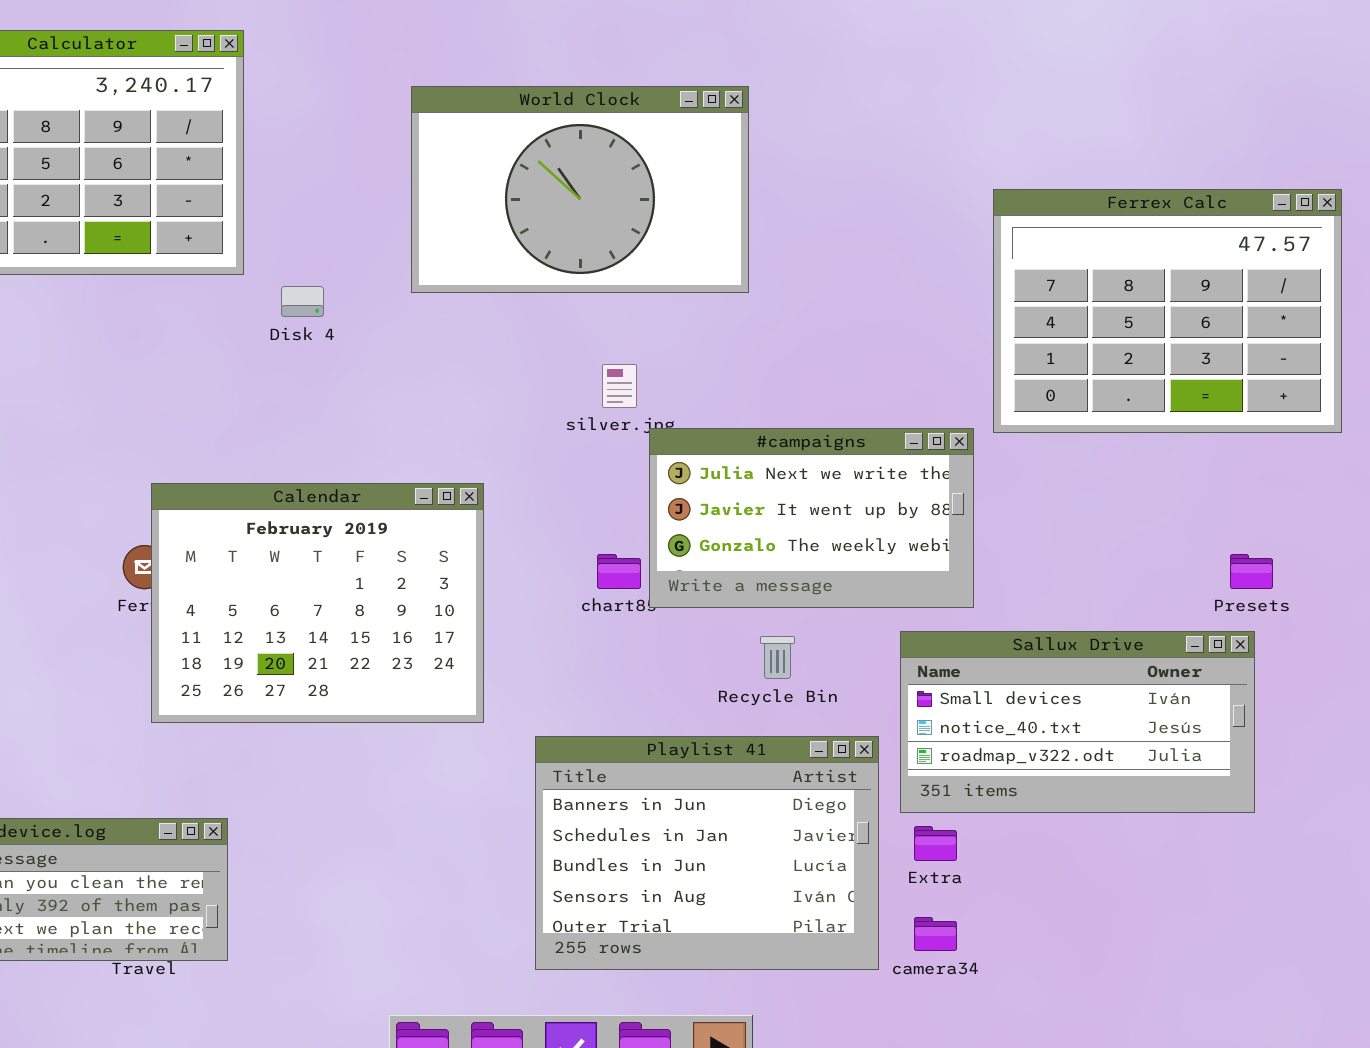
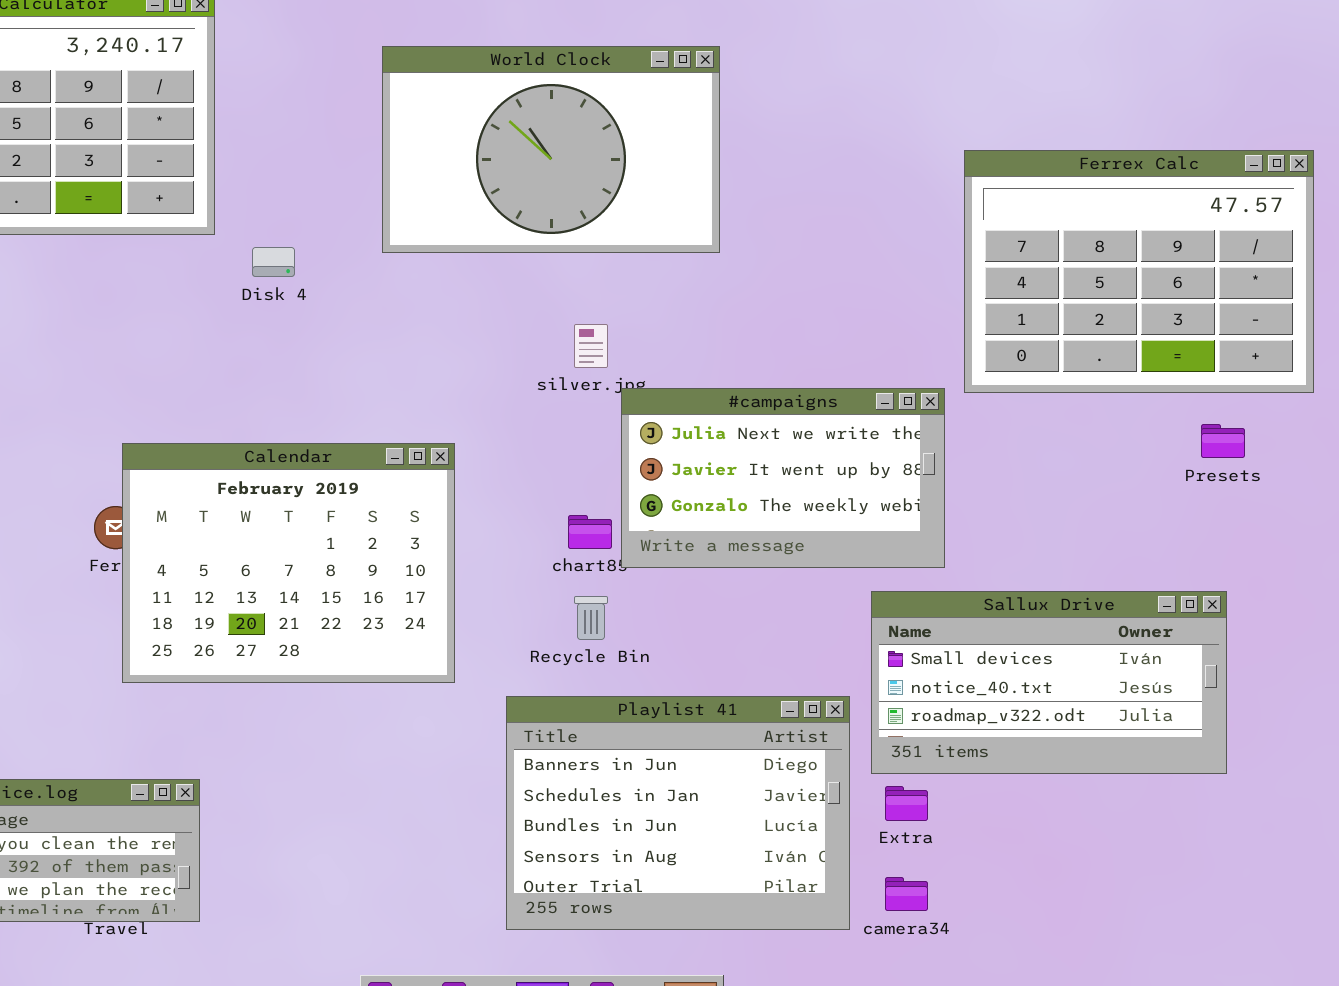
Presets: [1230,554,1273,589] -> [1201,424,1245,458], moved
Recycle Bin: [760,636,795,679] -> [574,596,608,640], moved

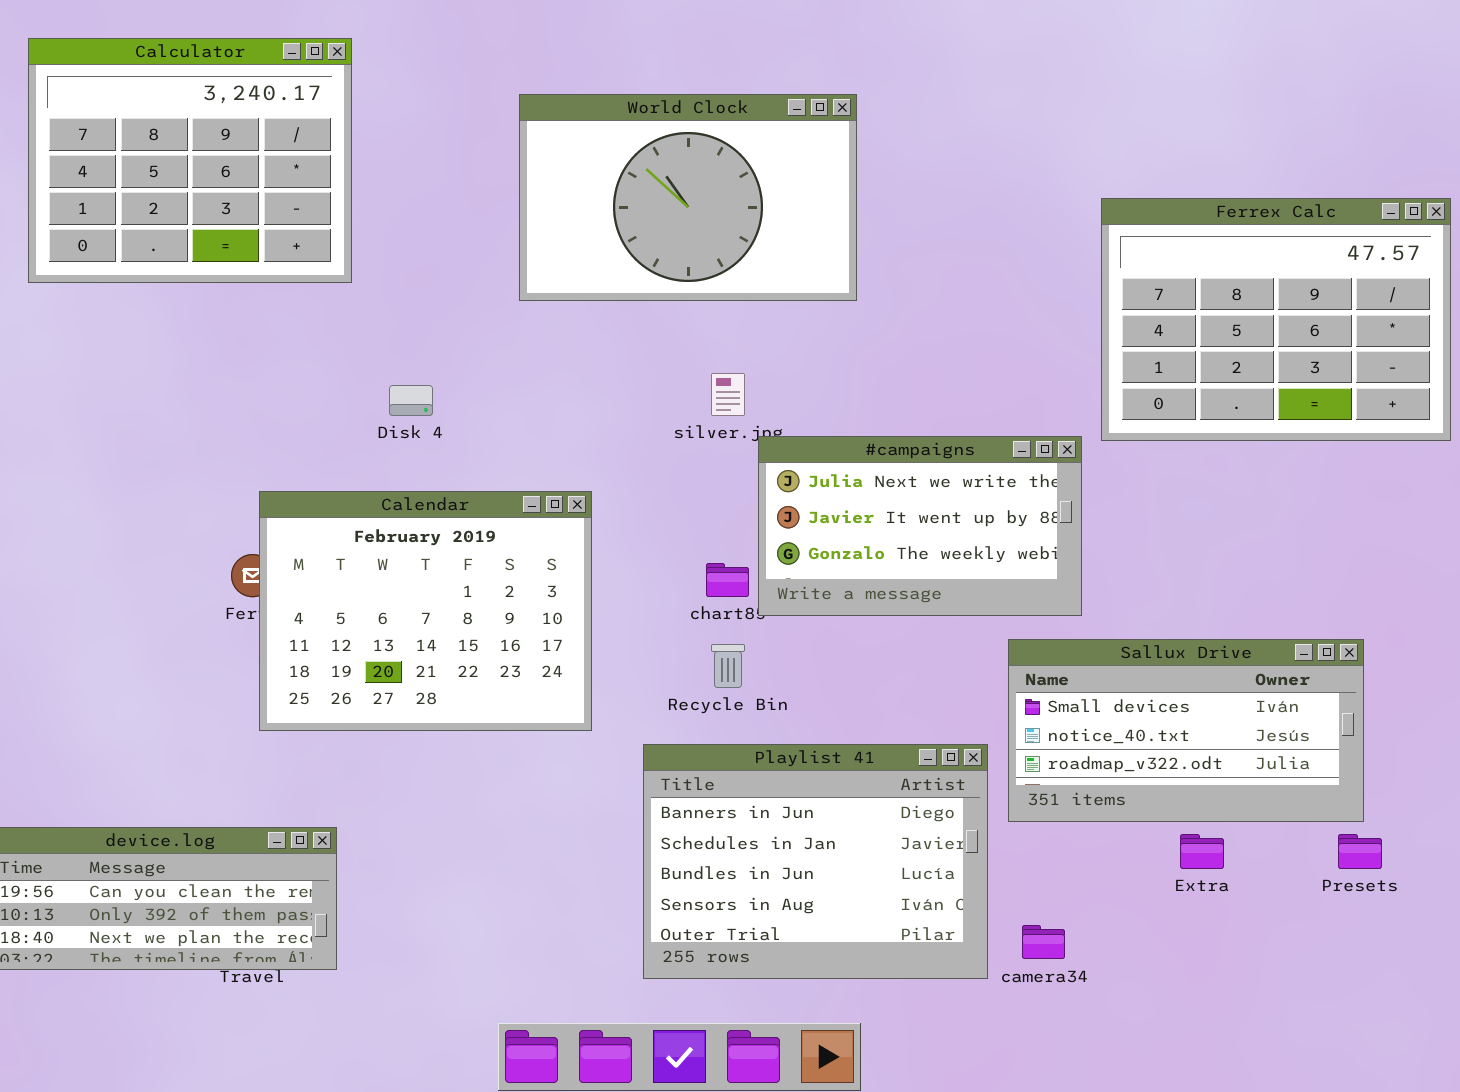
Disk 4: [252,247,295,277] -> [389,385,433,416], moved
Presets: [1201,424,1245,458] -> [1338,834,1382,869], moved
Extra: [885,786,928,821] -> [1180,834,1224,869], moved

